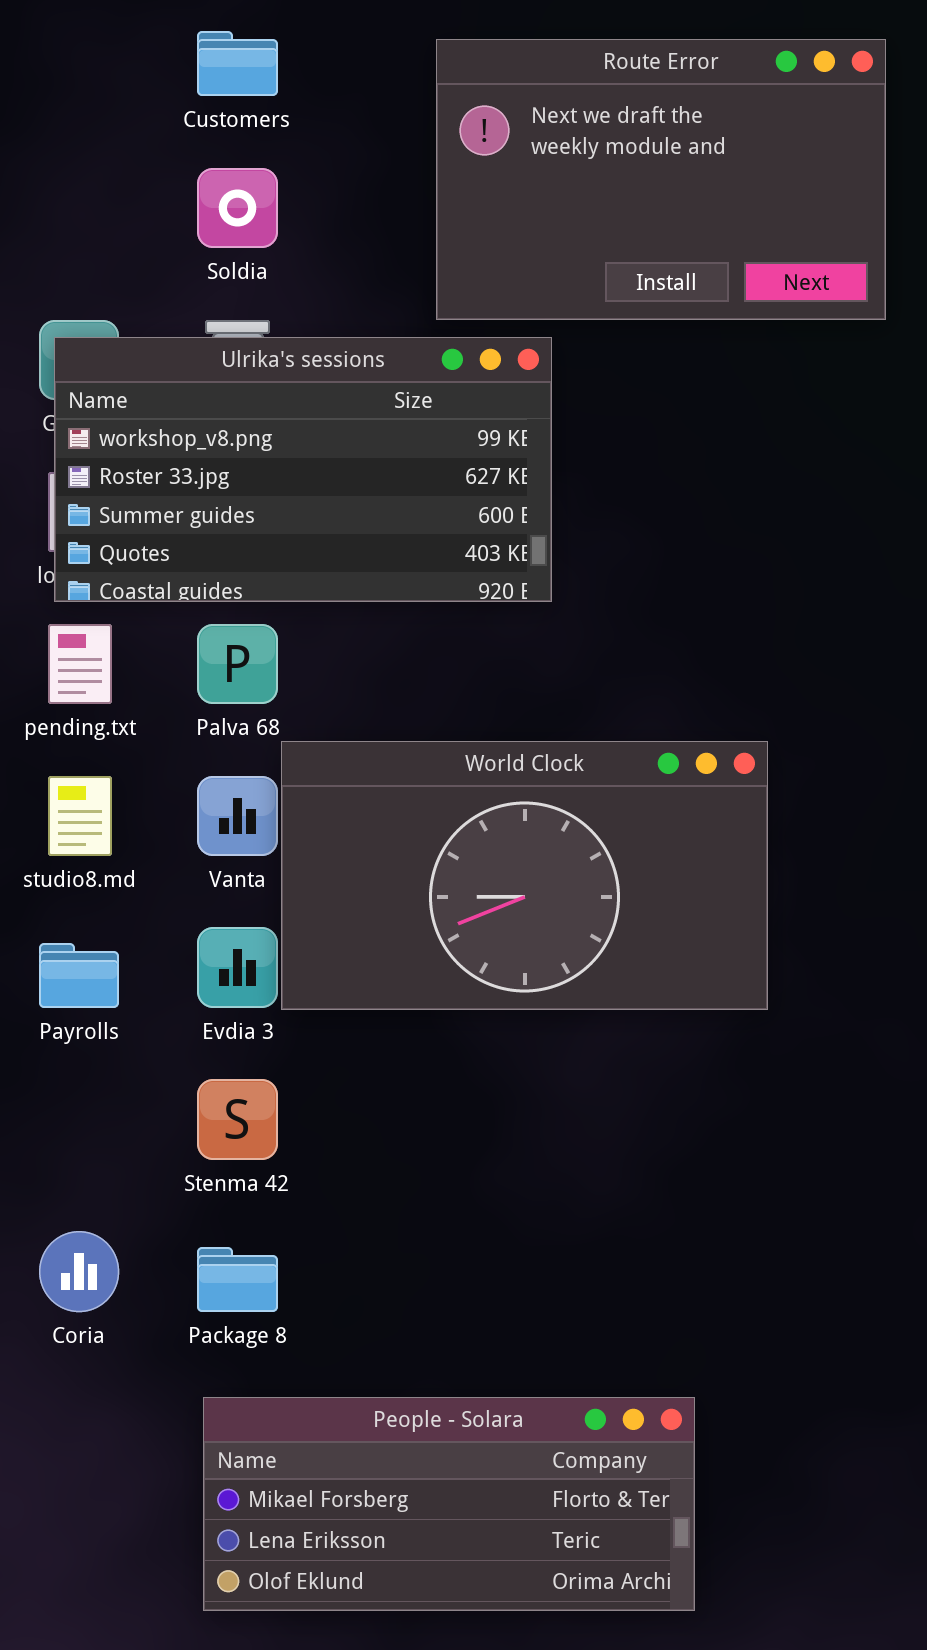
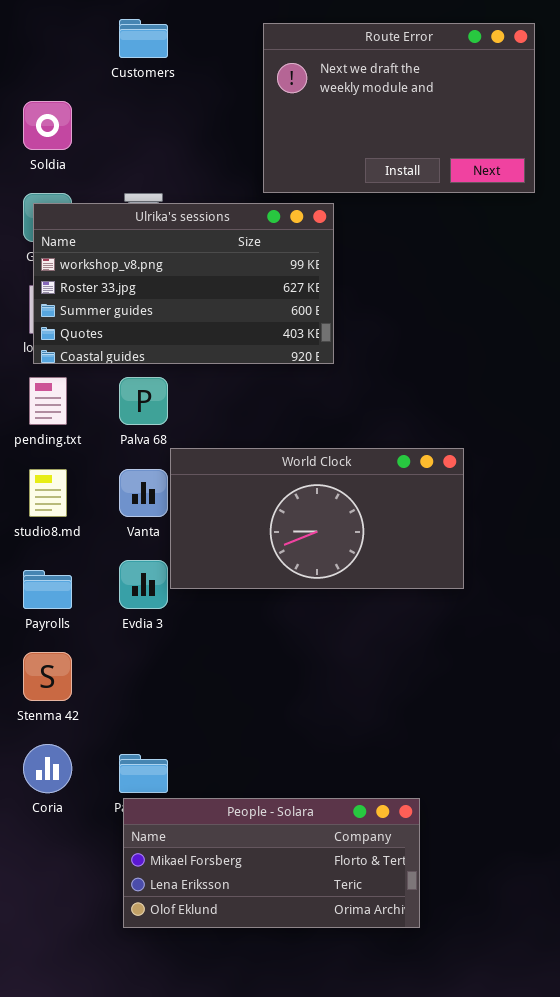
Soldia: [197,168,278,248] -> [23,101,72,150], moved
World Clock: [281,741,768,1010] -> [170,448,464,589], resized
Stenma 42: [197,1079,278,1160] -> [23,652,72,701], moved
People - Solara: [203,1397,695,1611] -> [123,798,420,928], moved

